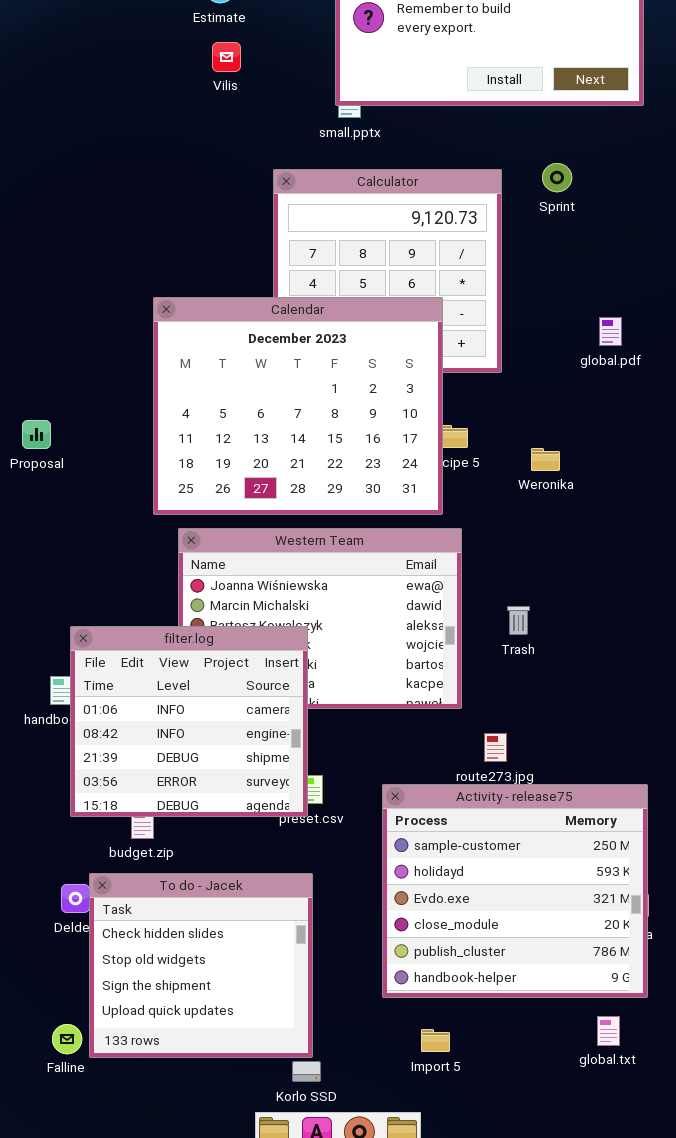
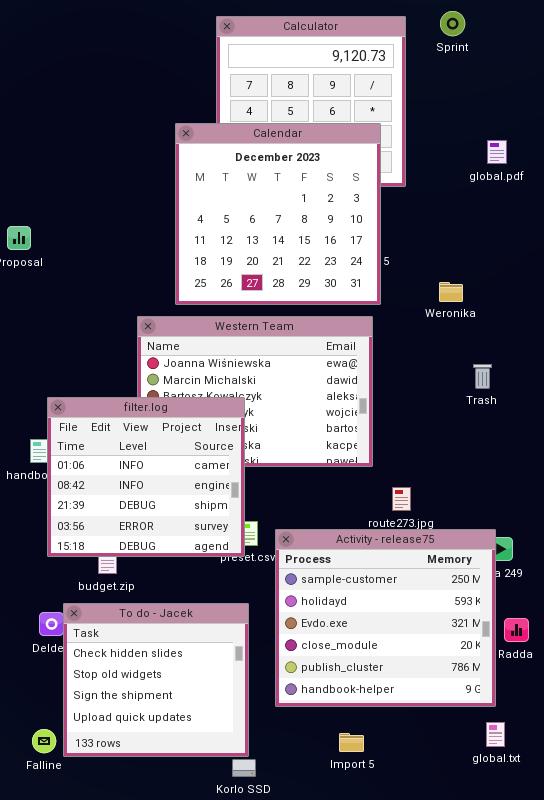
Calendar: [153,297,443,515] -> [175,123,381,305], moved, resized
Weronika: [531,448,560,471] -> [439,282,463,302], moved
Trash: [507,606,530,635] -> [473,364,492,389], moved
Activity - release75: [382,784,648,998] -> [275,529,496,707], moved

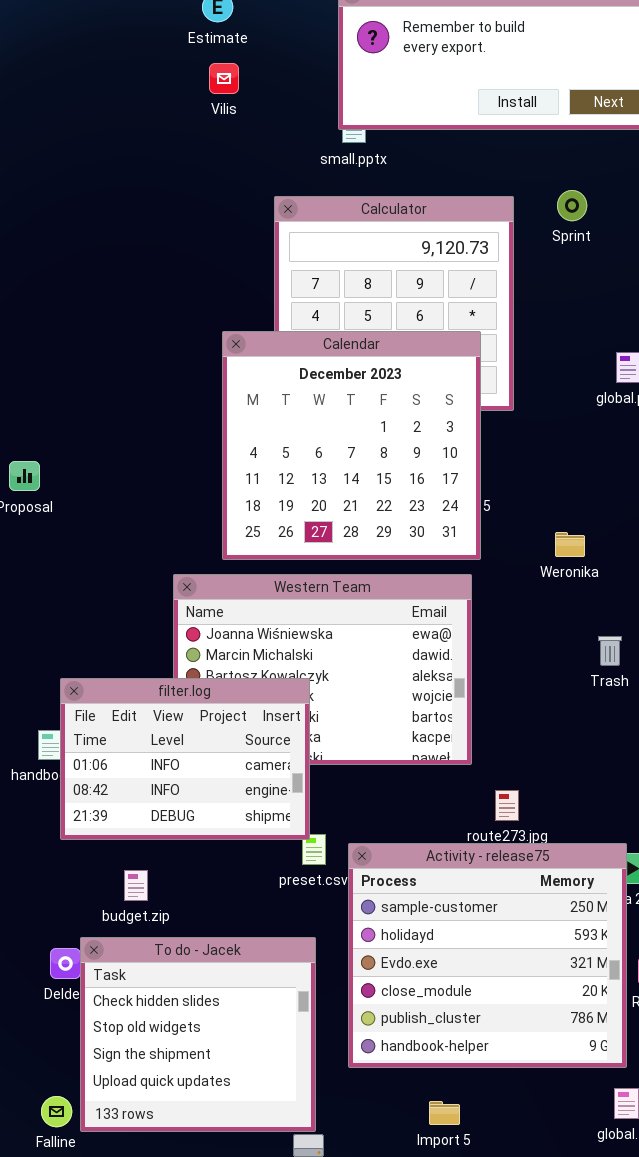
filter.log: [47,397,245,557] -> [60,678,310,840], resized

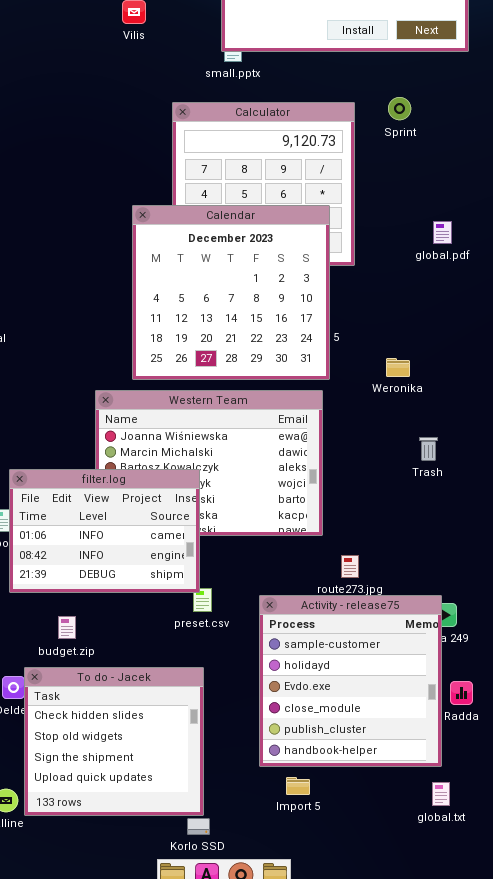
Activity - release75: [348,843,627,1068] -> [259,595,442,767], resized
Import 5: [429,1101,460,1125] -> [286,777,310,795], moved

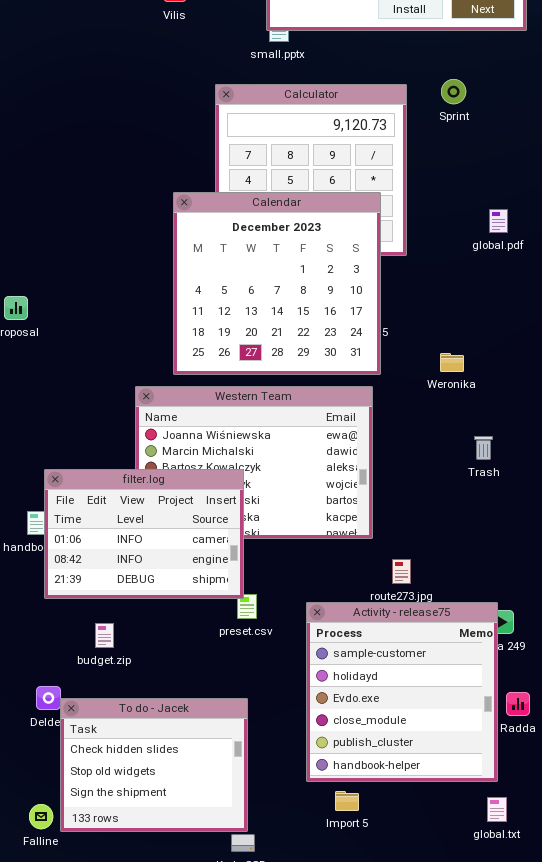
To do - Jacek: [24,667,204,816] -> [60,698,248,832], resized

